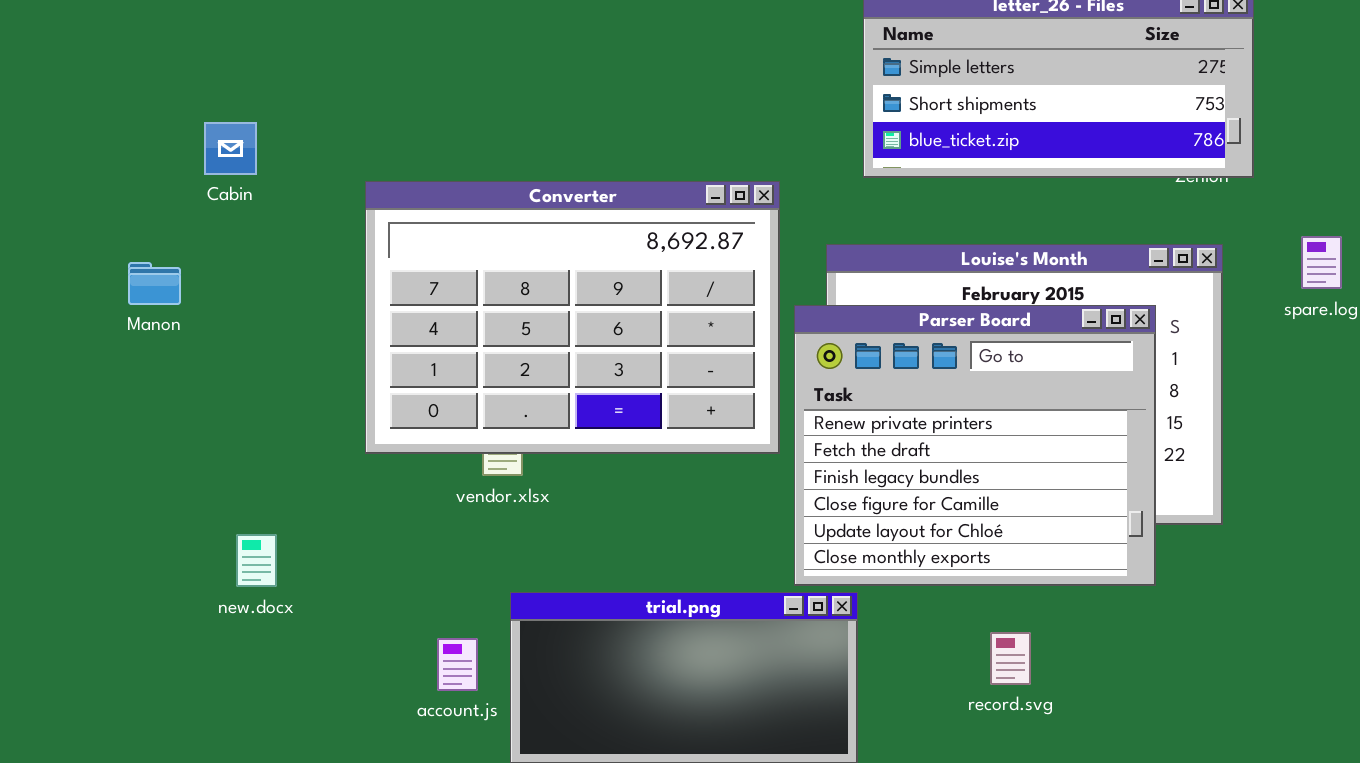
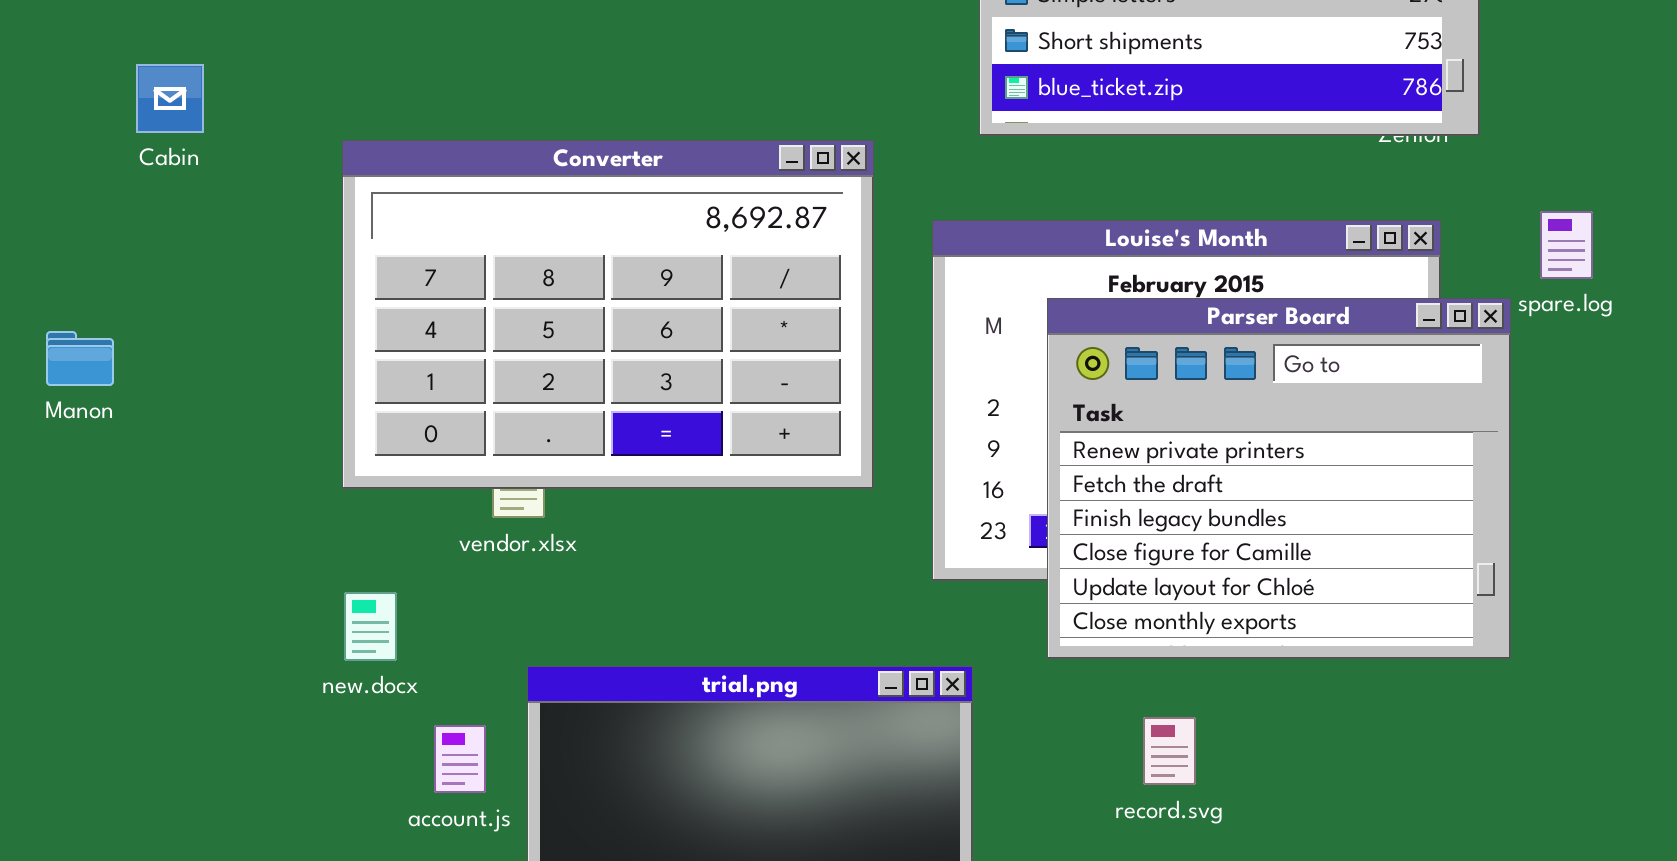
Manon: [128,262,181,305] -> [46,331,114,386], moved
Parser Board: [794,305,1156,586] -> [1047,298,1511,659], moved
new.docx: [236,534,277,587] -> [344,592,397,661], moved

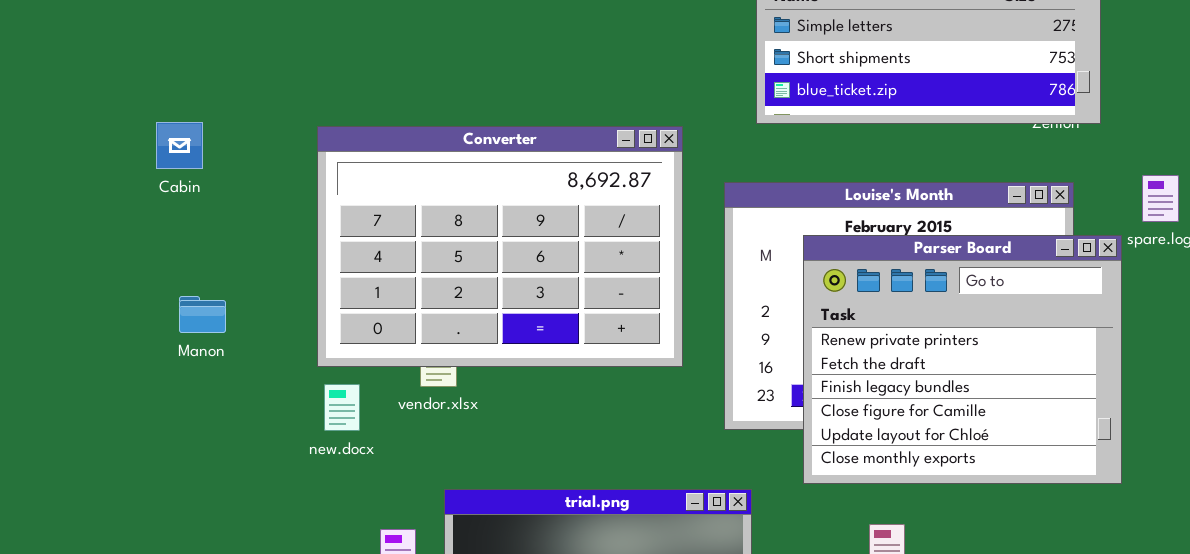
Cabin: [136,64,204,133] -> [156,122,203,169], moved
Manon: [46,331,114,386] -> [179,296,226,333], moved
new.docx: [344,592,397,661] -> [324,384,360,431], moved

